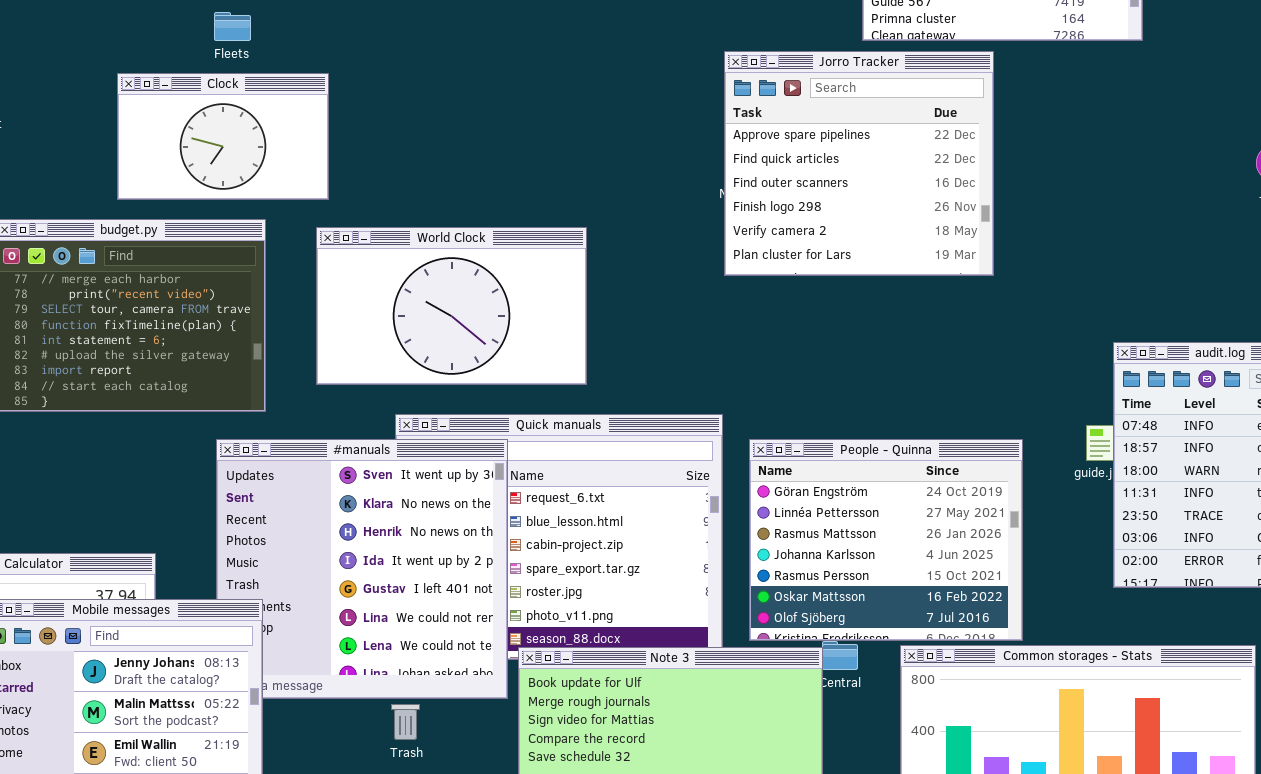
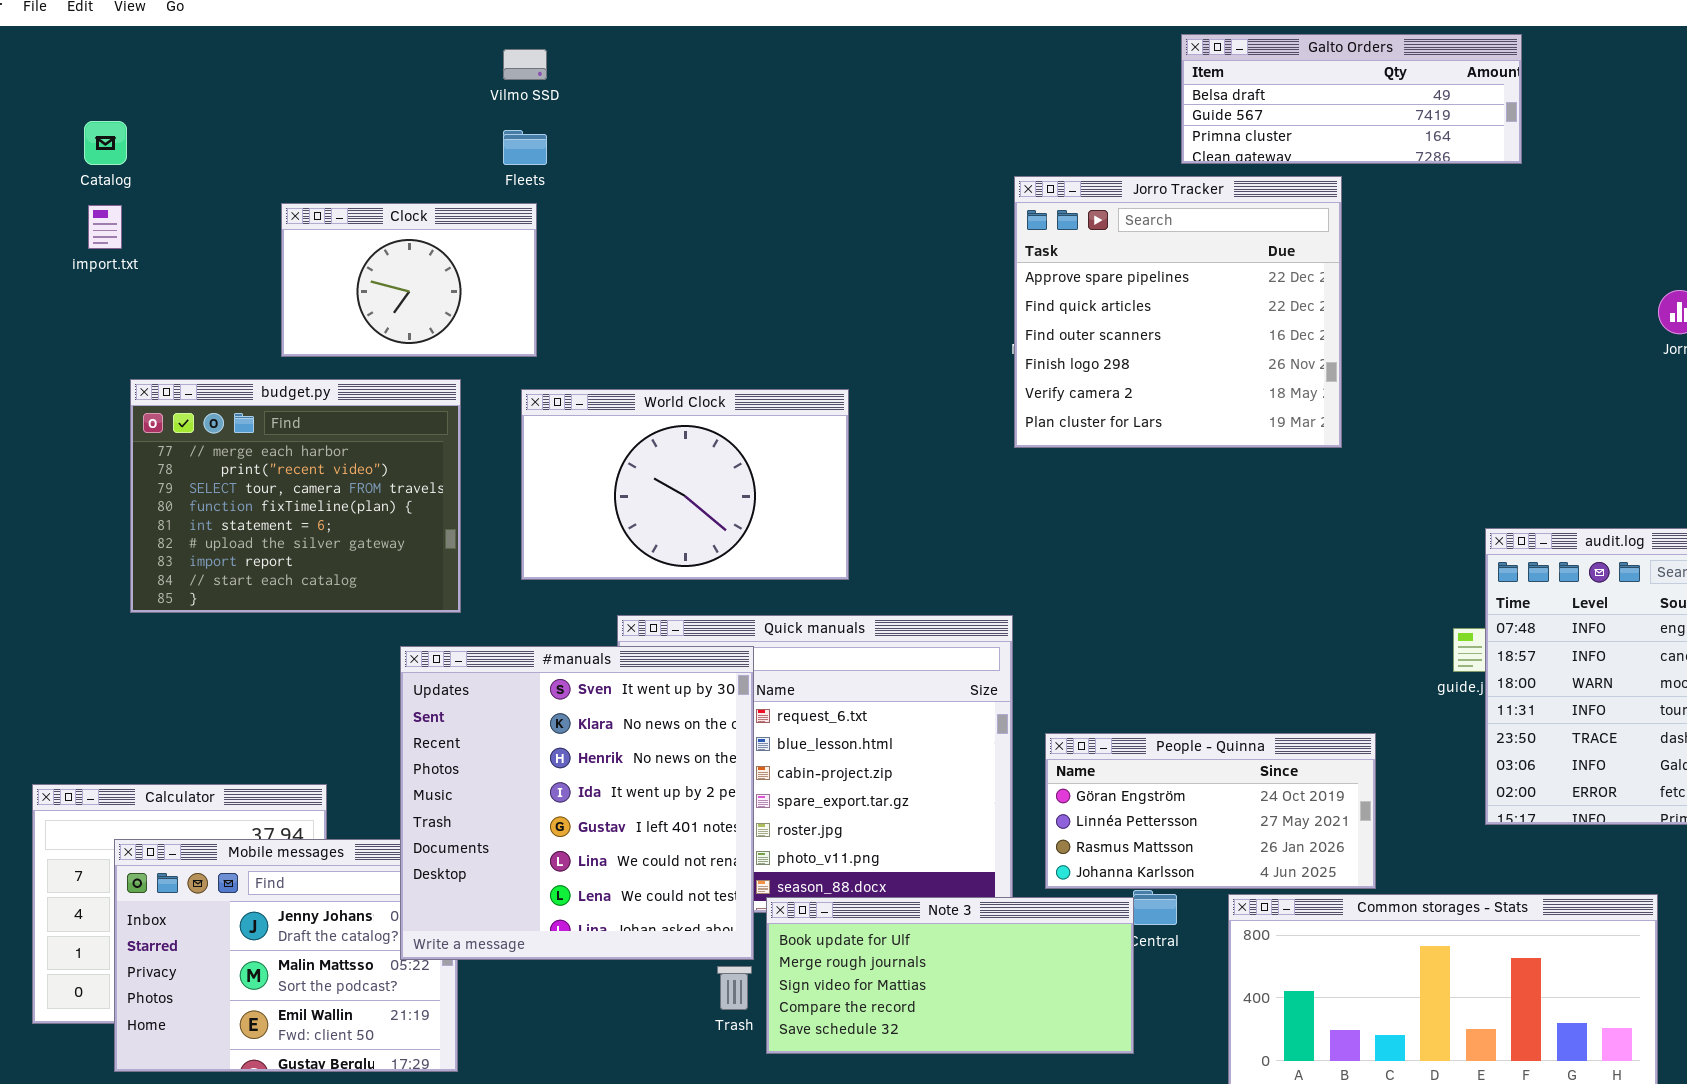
Fleets: [214,12,251,41] -> [503,130,547,165], moved
#manuals: [216,439,508,699] -> [400,646,754,960], raised
People - Quinna: [749,439,1023,641] -> [1045,733,1376,889], resized
Trash: [391,704,420,740] -> [717,966,752,1010], moved

